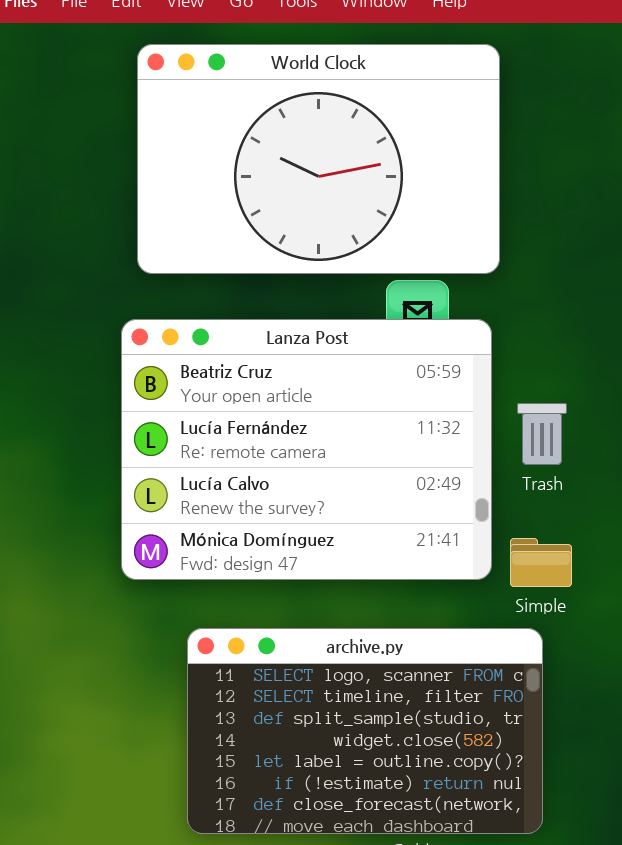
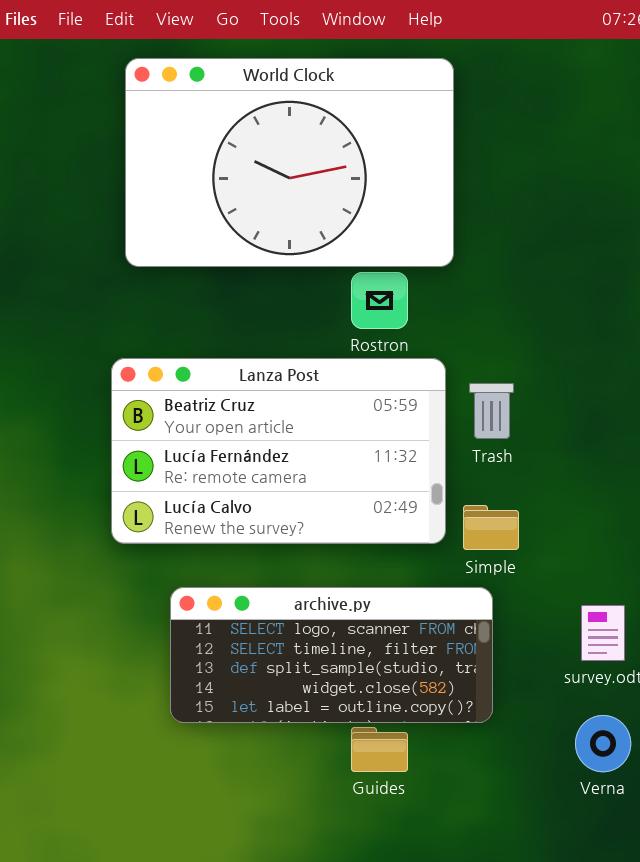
Lanza Post: [121,319,492,580] -> [111,358,446,544], resized
archive.py: [187,628,543,834] -> [170,587,493,723], resized

